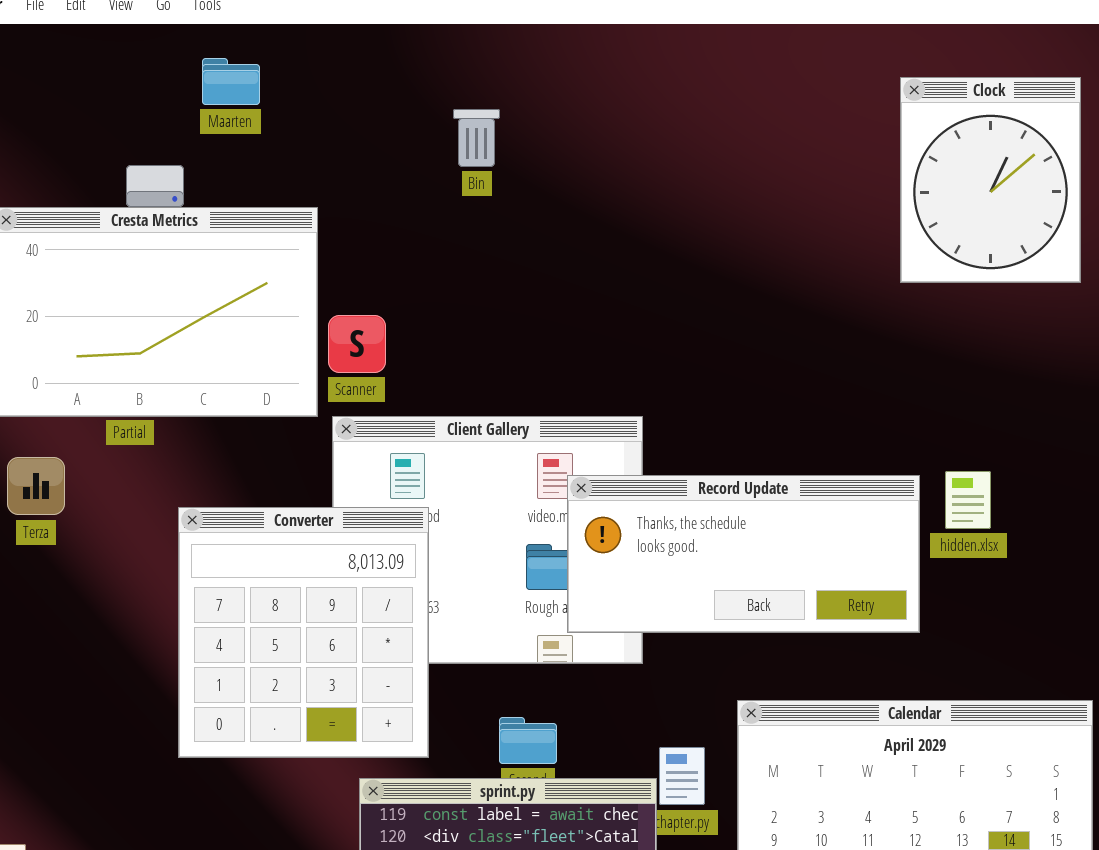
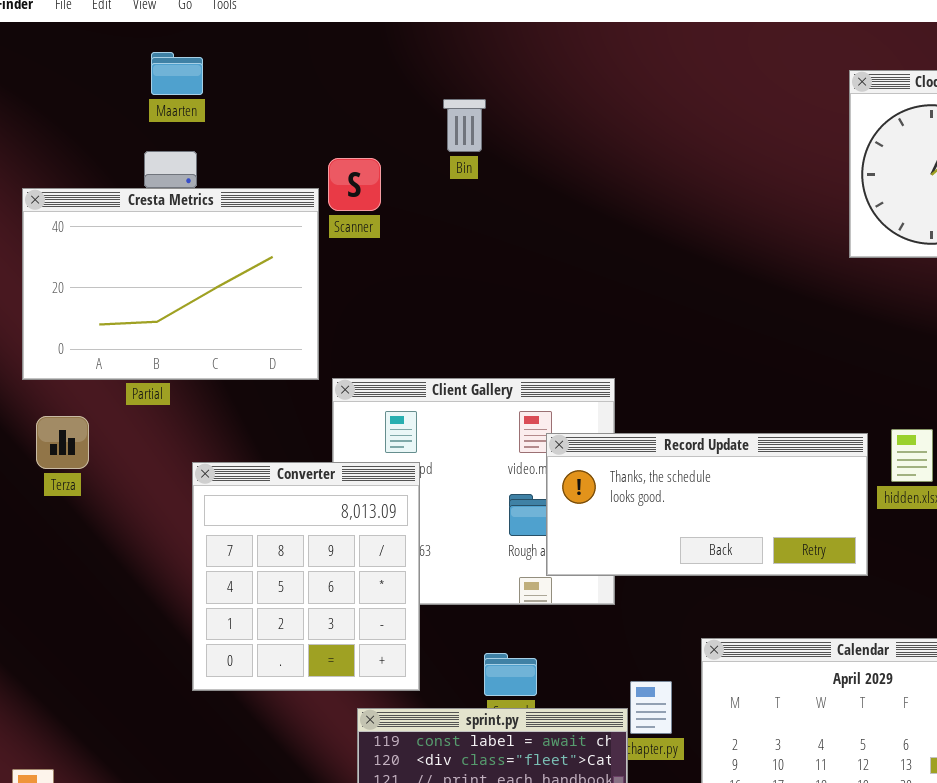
Maarten: [202,58,260,105] -> [151,52,203,95], moved
Scanner: [328,315,386,373] -> [328,158,381,211], moved

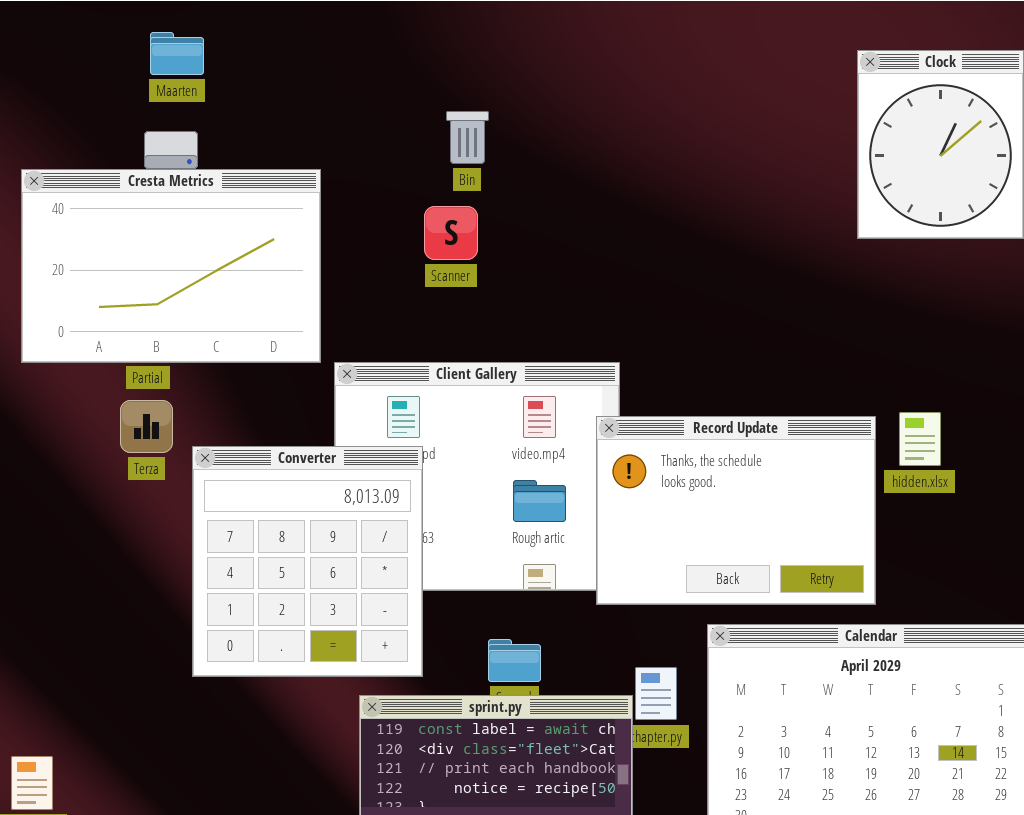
Bin: [443,99,486,152] -> [446,111,489,164], moved
Scanner: [328,158,381,211] -> [424,206,478,260], moved
Terza: [36,416,89,469] -> [120,400,173,453], moved
Record Update: [546,433,868,576] -> [596,416,876,605], resized

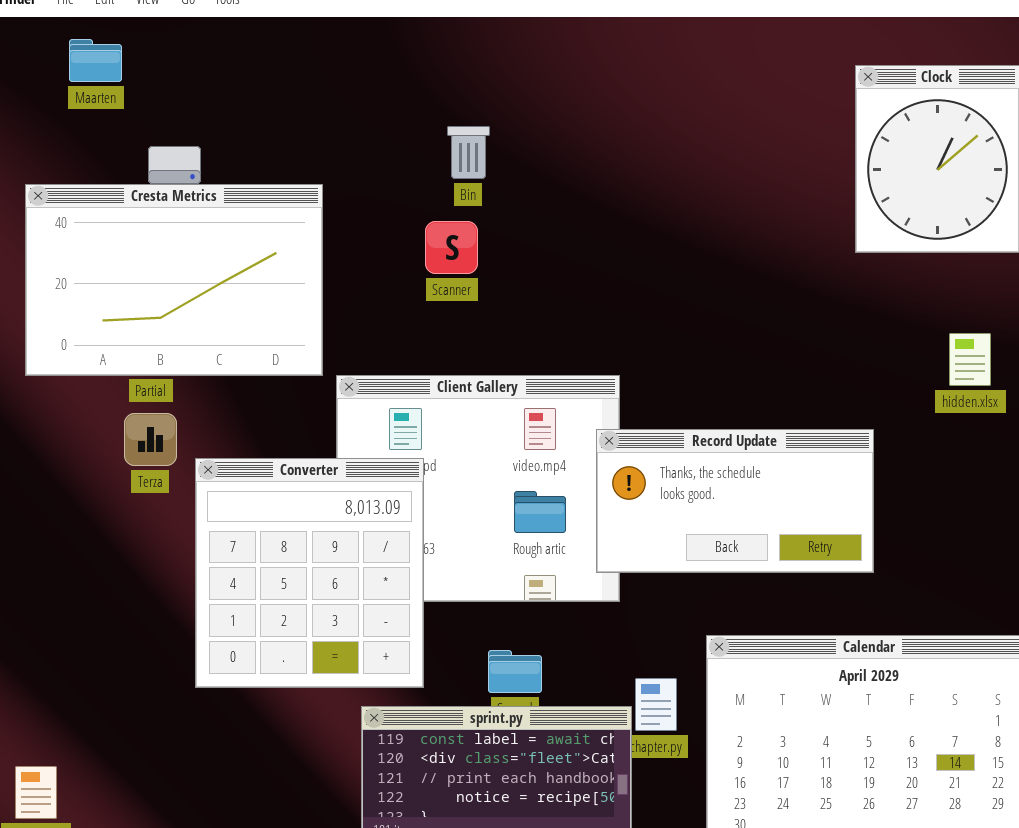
Maarten: [150,32,204,75] -> [69,39,122,82], moved
hidden.xlsx: [899,412,941,466] -> [949,333,991,386], moved
Record Update: [596,416,876,605] -> [596,429,874,573], resized

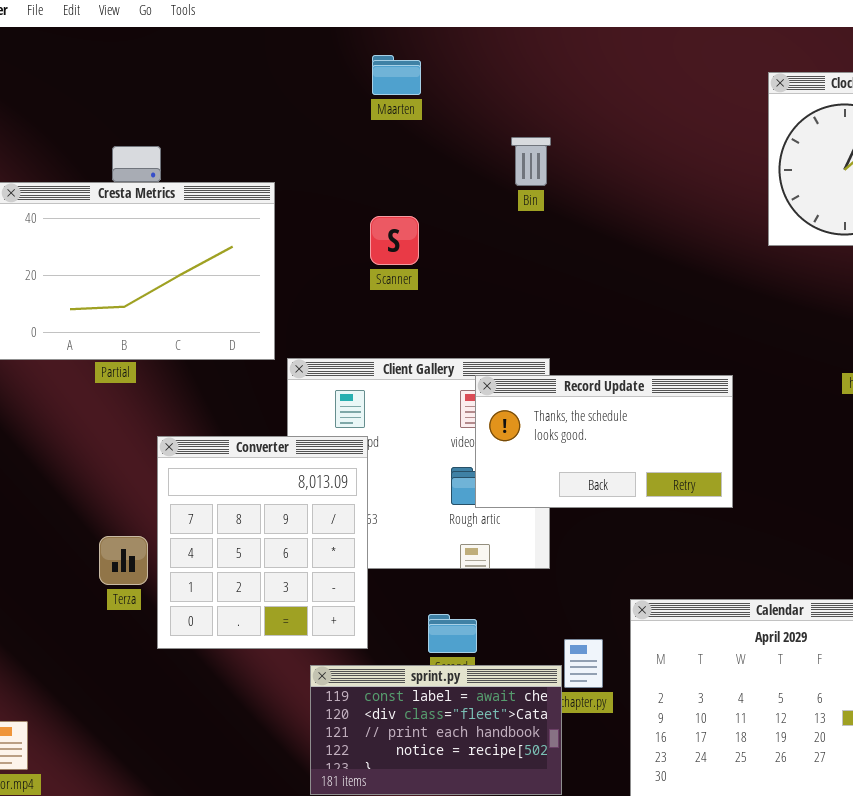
Maarten: [69,39,122,82] -> [372,55,421,95], moved
Bin: [447,126,490,179] -> [511,137,551,186], moved
Terza: [124,413,177,466] -> [99,536,148,585], moved
Record Update: [596,429,874,573] -> [475,375,733,508], moved

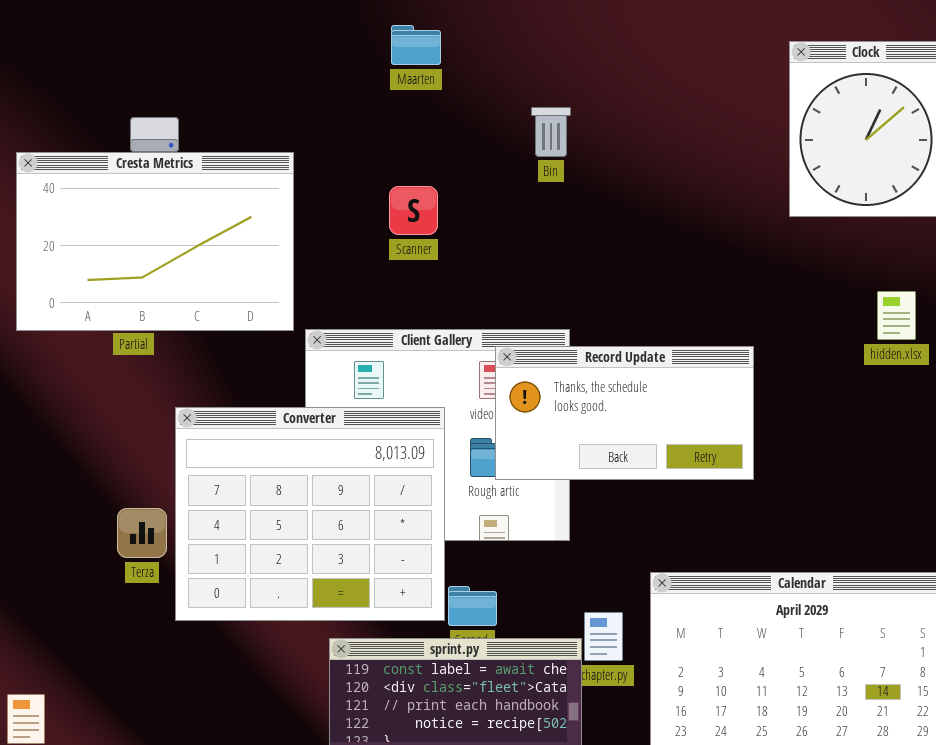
Converter: [157,436,368,649] -> [175,407,445,621], resized

